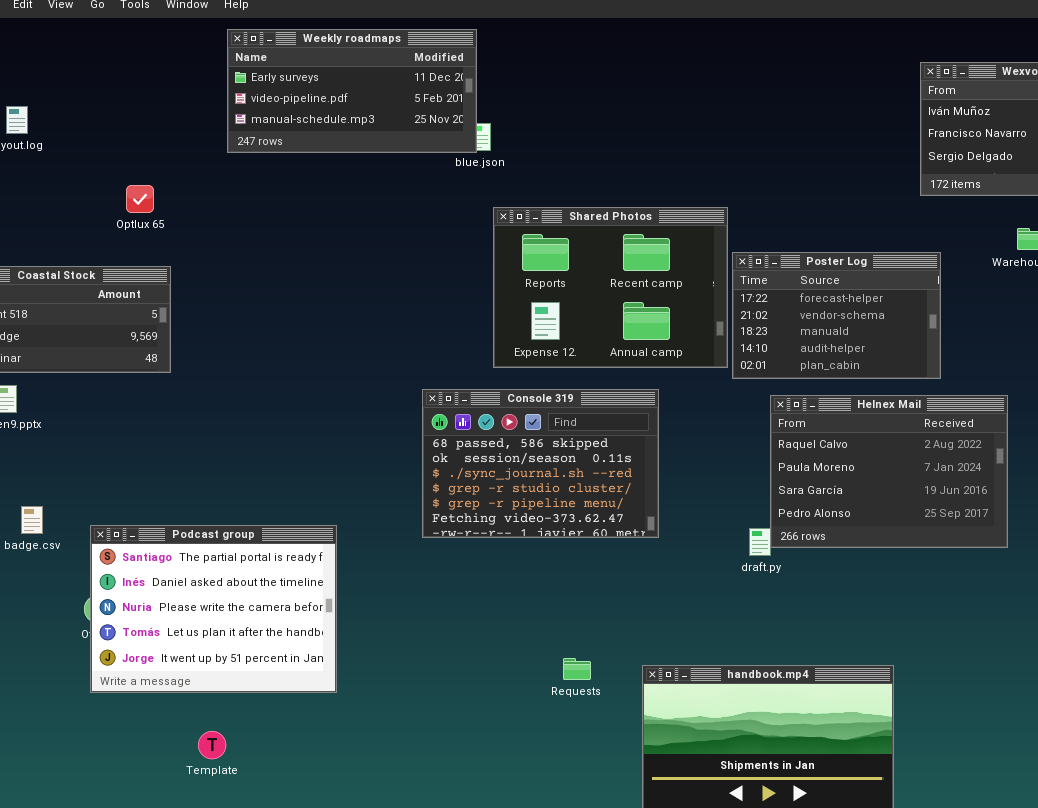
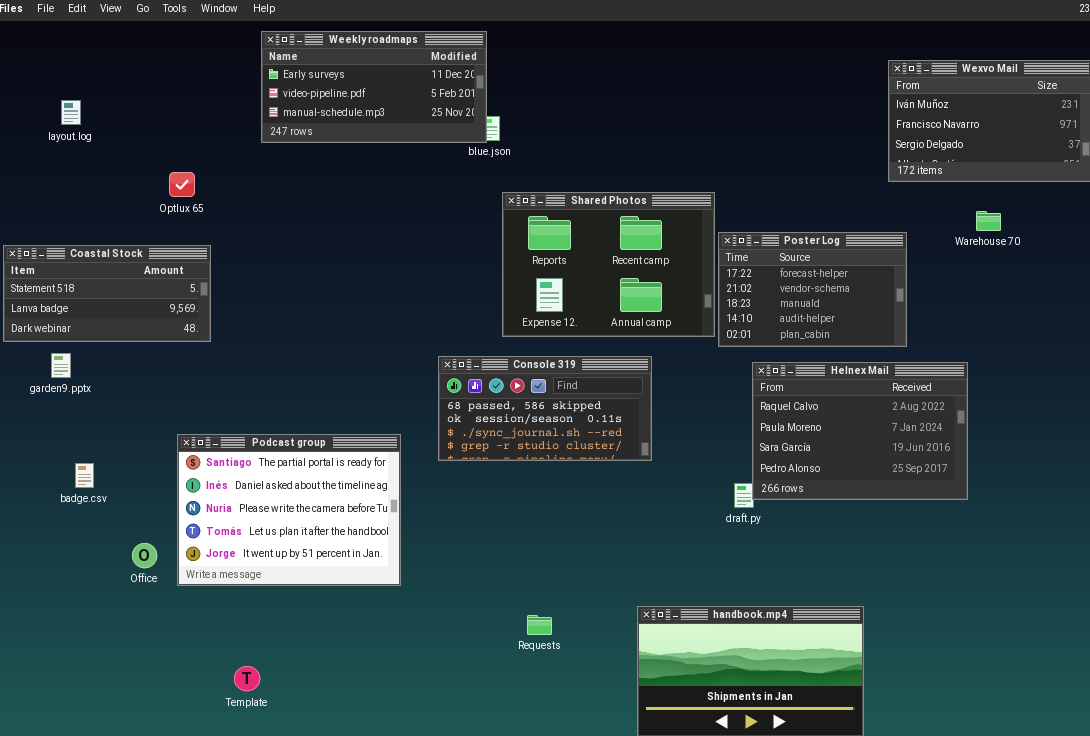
Console 319: [422,389,659,538] -> [438,356,652,461], resized
Podcast group: [90,525,337,693] -> [177,434,401,586], moved
Requests: [563,658,591,680] -> [527,615,552,635], moved

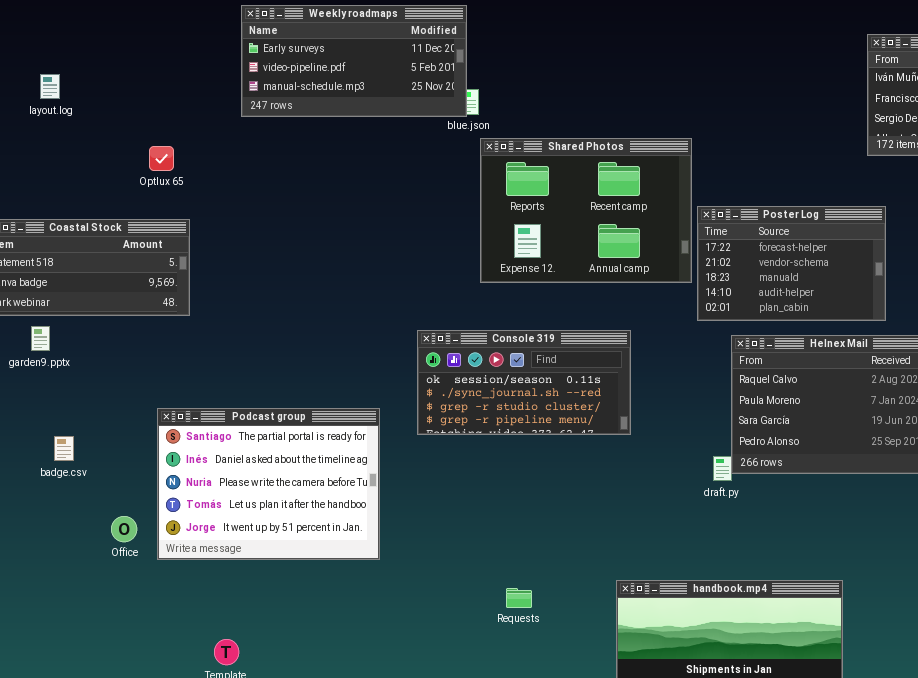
Shared Photos: [502,192,715,337] -> [480,138,692,283], moved
Console 319: [438,356,652,461] -> [417,330,631,435], scrolled down 1 row

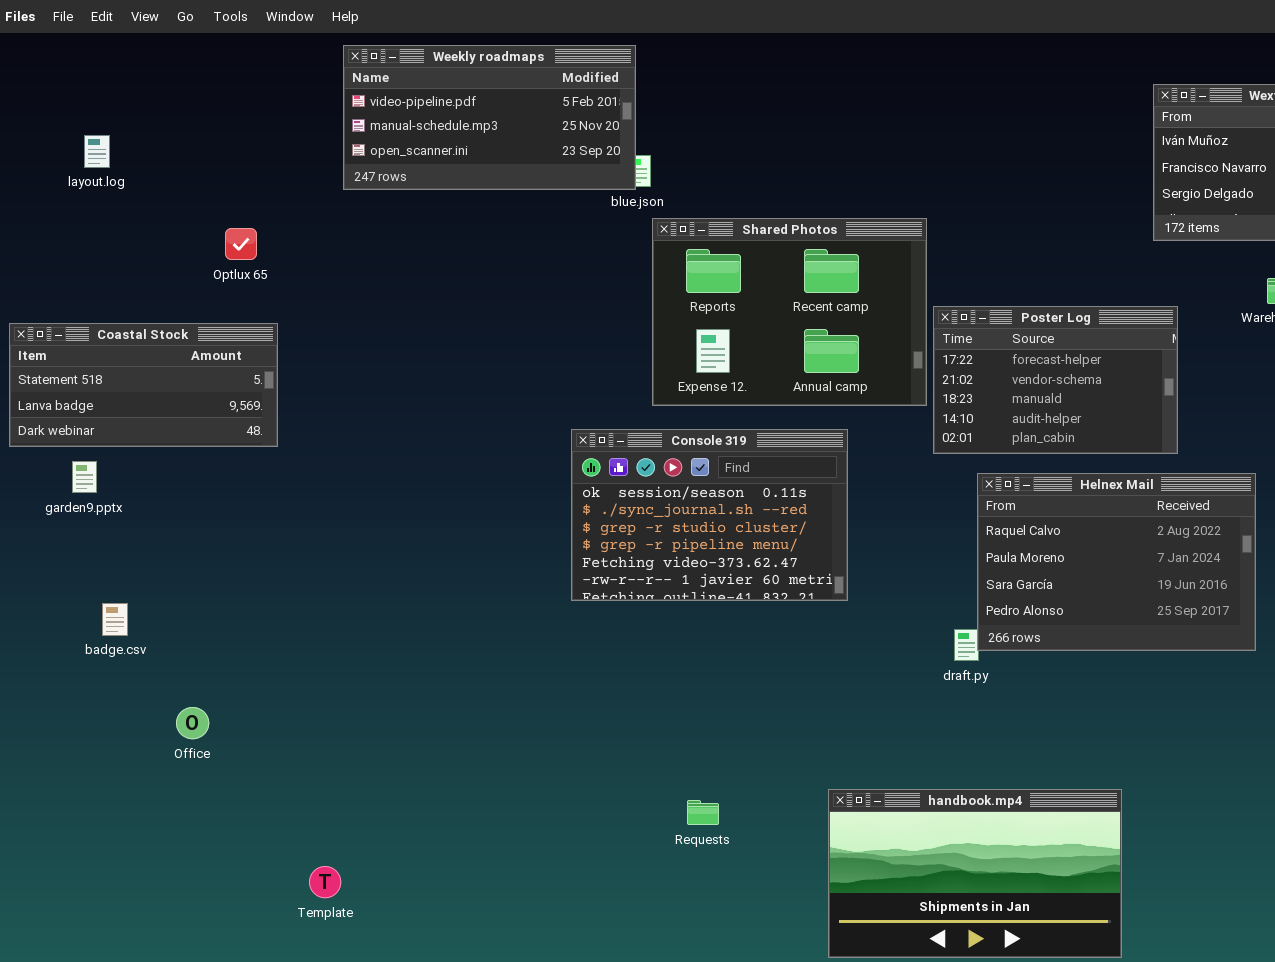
Weekly roadmaps: [241,5,467,117] -> [343,45,636,190], scrolled down 1 row
Console 319: [417,330,631,435] -> [571,429,848,601], resized
Podcast group: [157,408,380,560] -> none, closed

